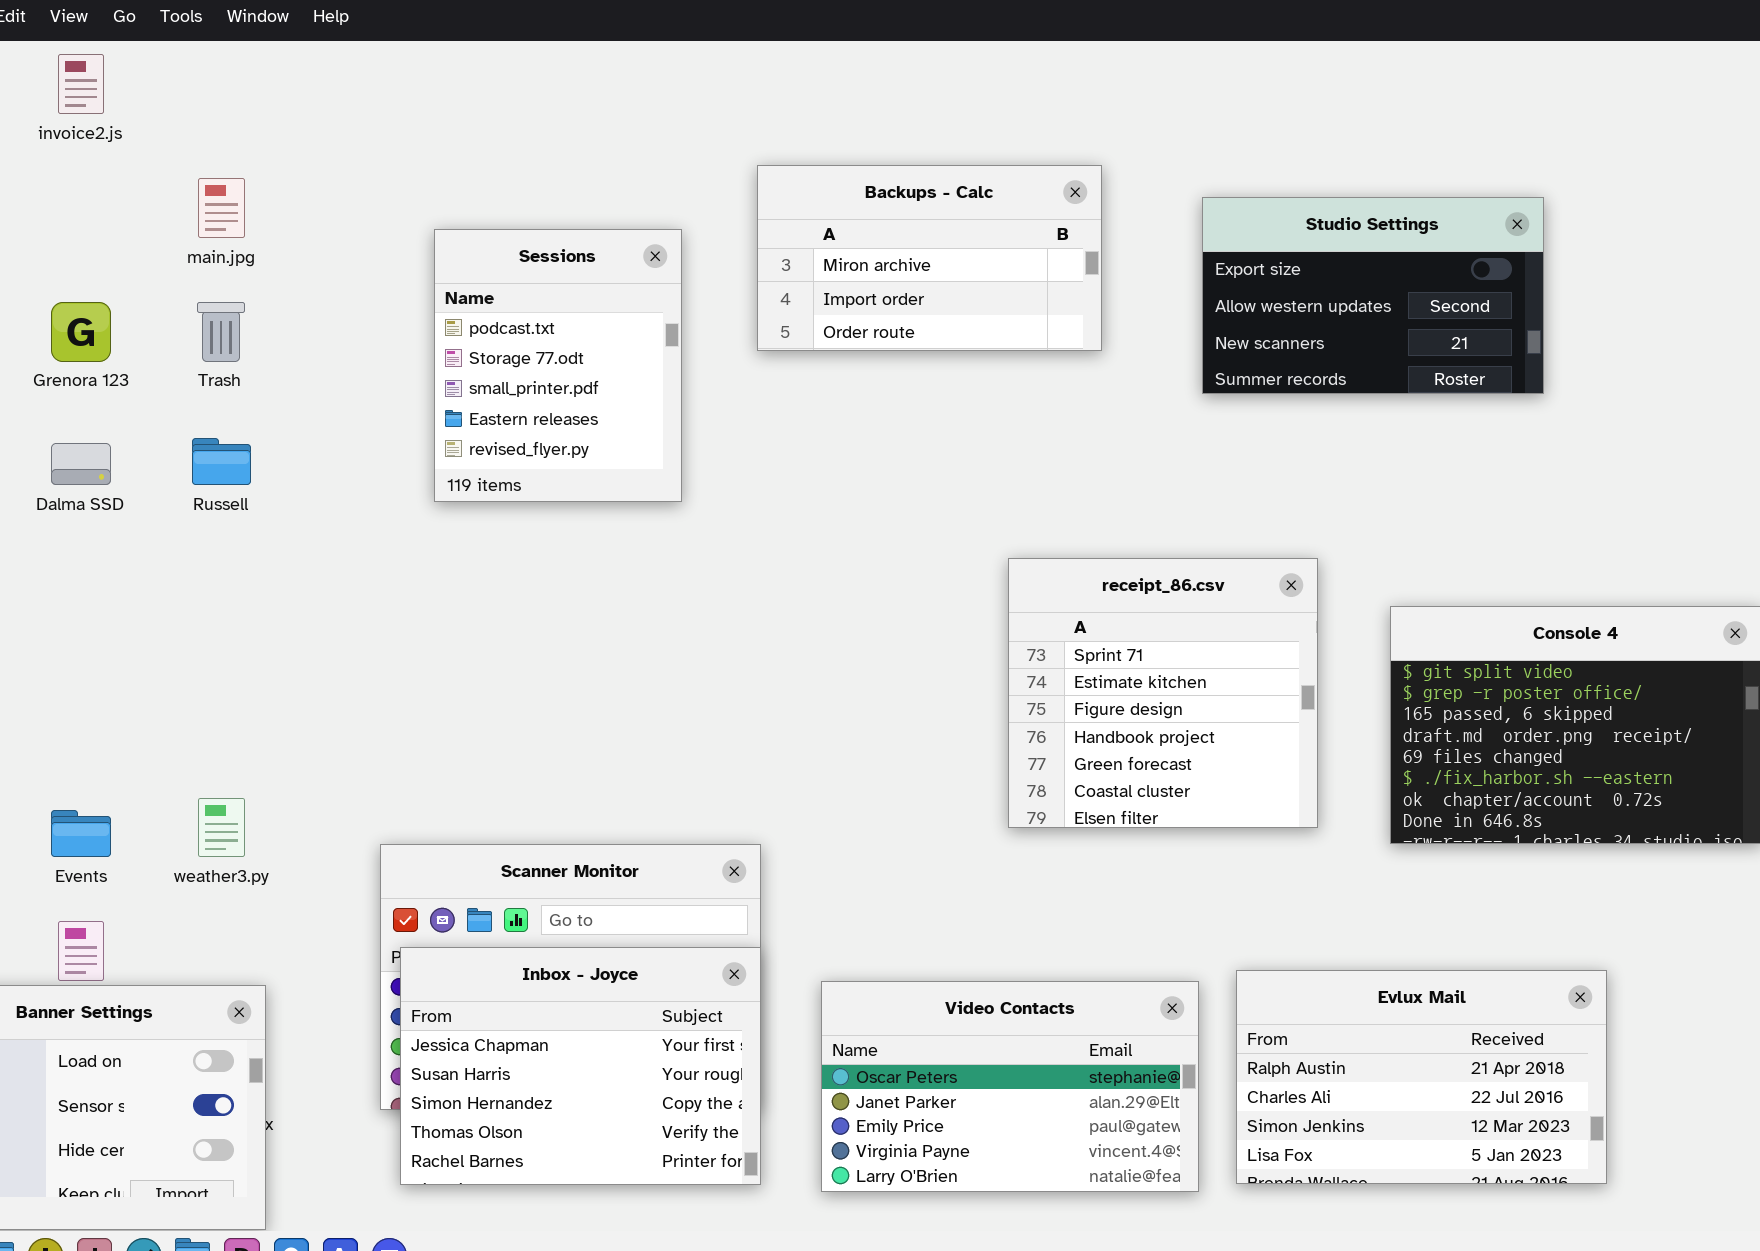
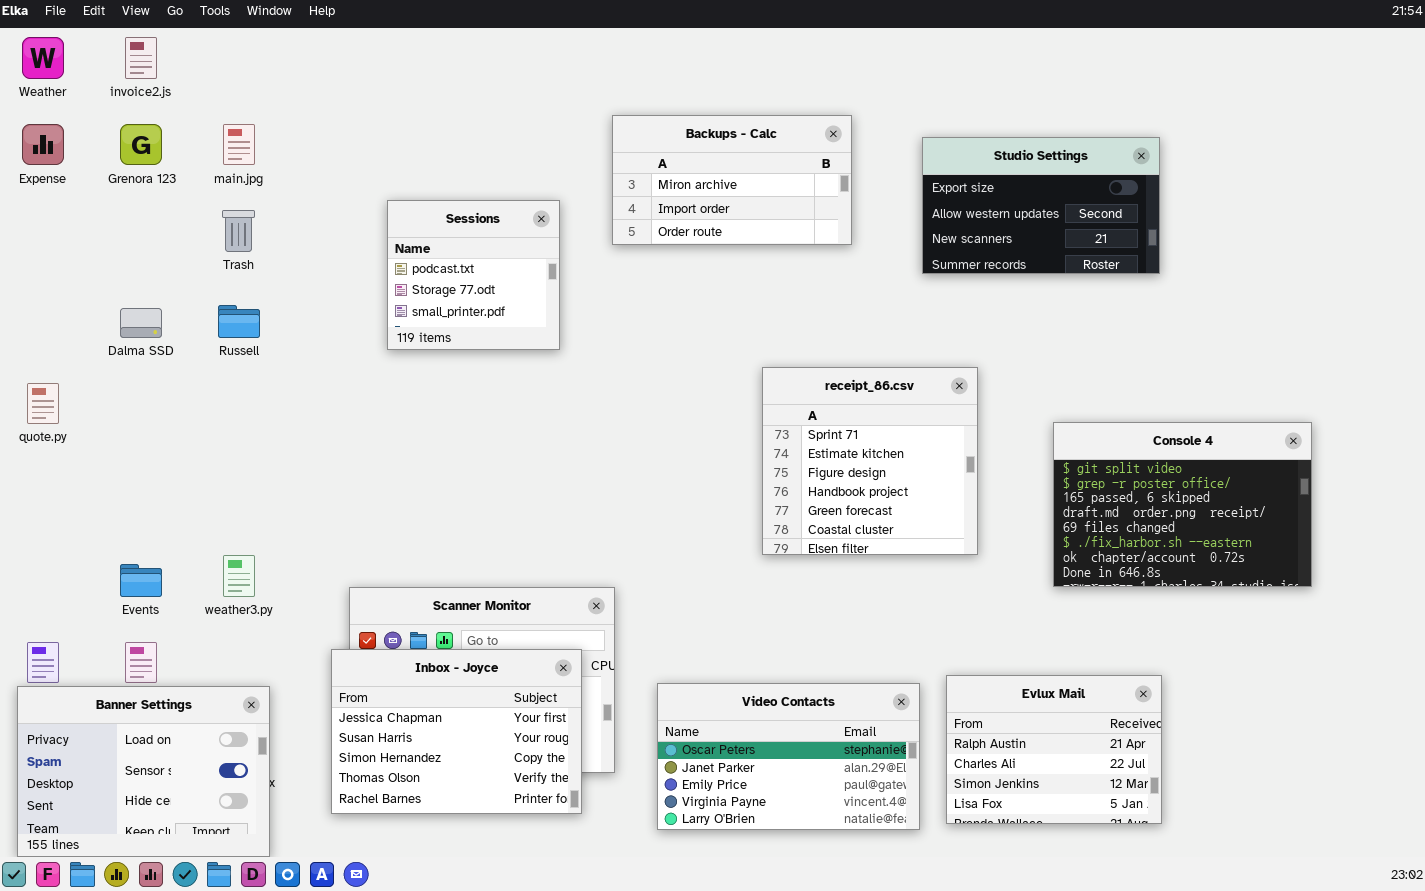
Sessions: [434,229,682,502] -> [387,200,560,350], resized
Grenora 123: [51,302,111,362] -> [120,124,162,165], moved
receipt_86.csv: [1008,558,1318,828] -> [762,367,978,555], moved
Inbox - Joyce: [400,947,761,1185] -> [331,649,582,814], moved
Evlux Mail: [1236,970,1607,1184] -> [946,675,1162,824], resized

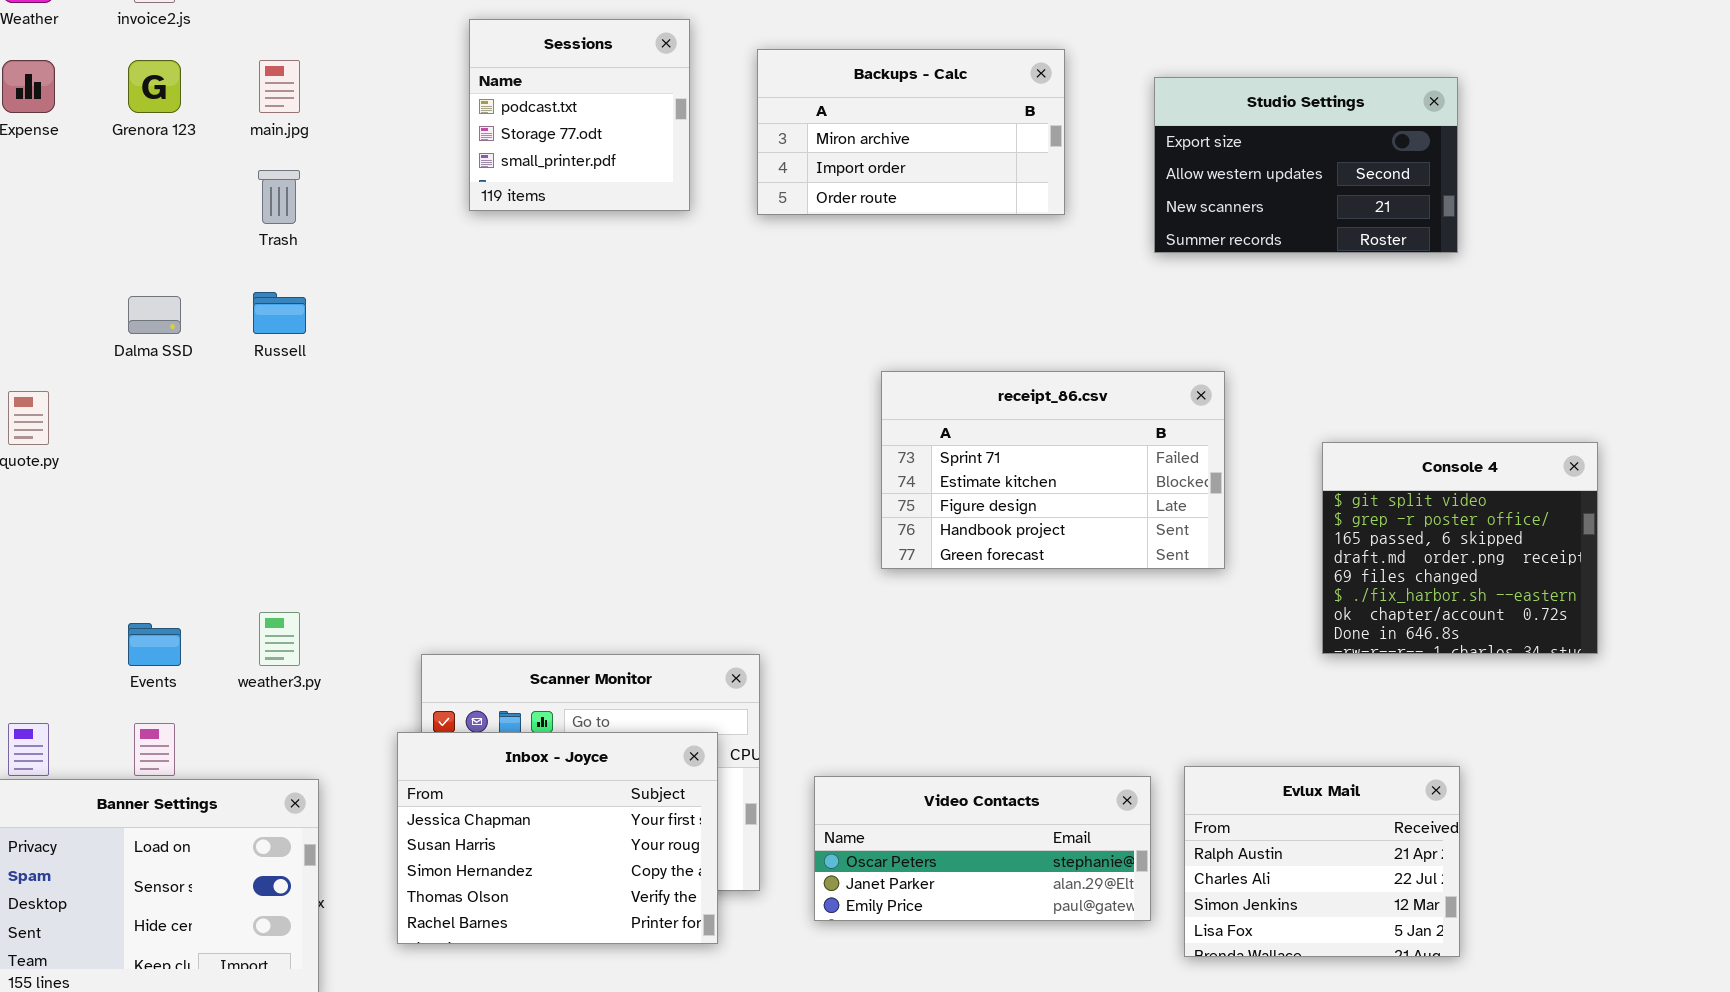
Sessions: [387,200,560,350] -> [469,19,690,211], moved
receipt_86.csv: [762,367,978,555] -> [881,371,1225,569], resized
Console 4: [1053,422,1312,587] -> [1322,442,1598,654], resized
Video Contacts: [657,683,920,830] -> [814,776,1151,921], resized

